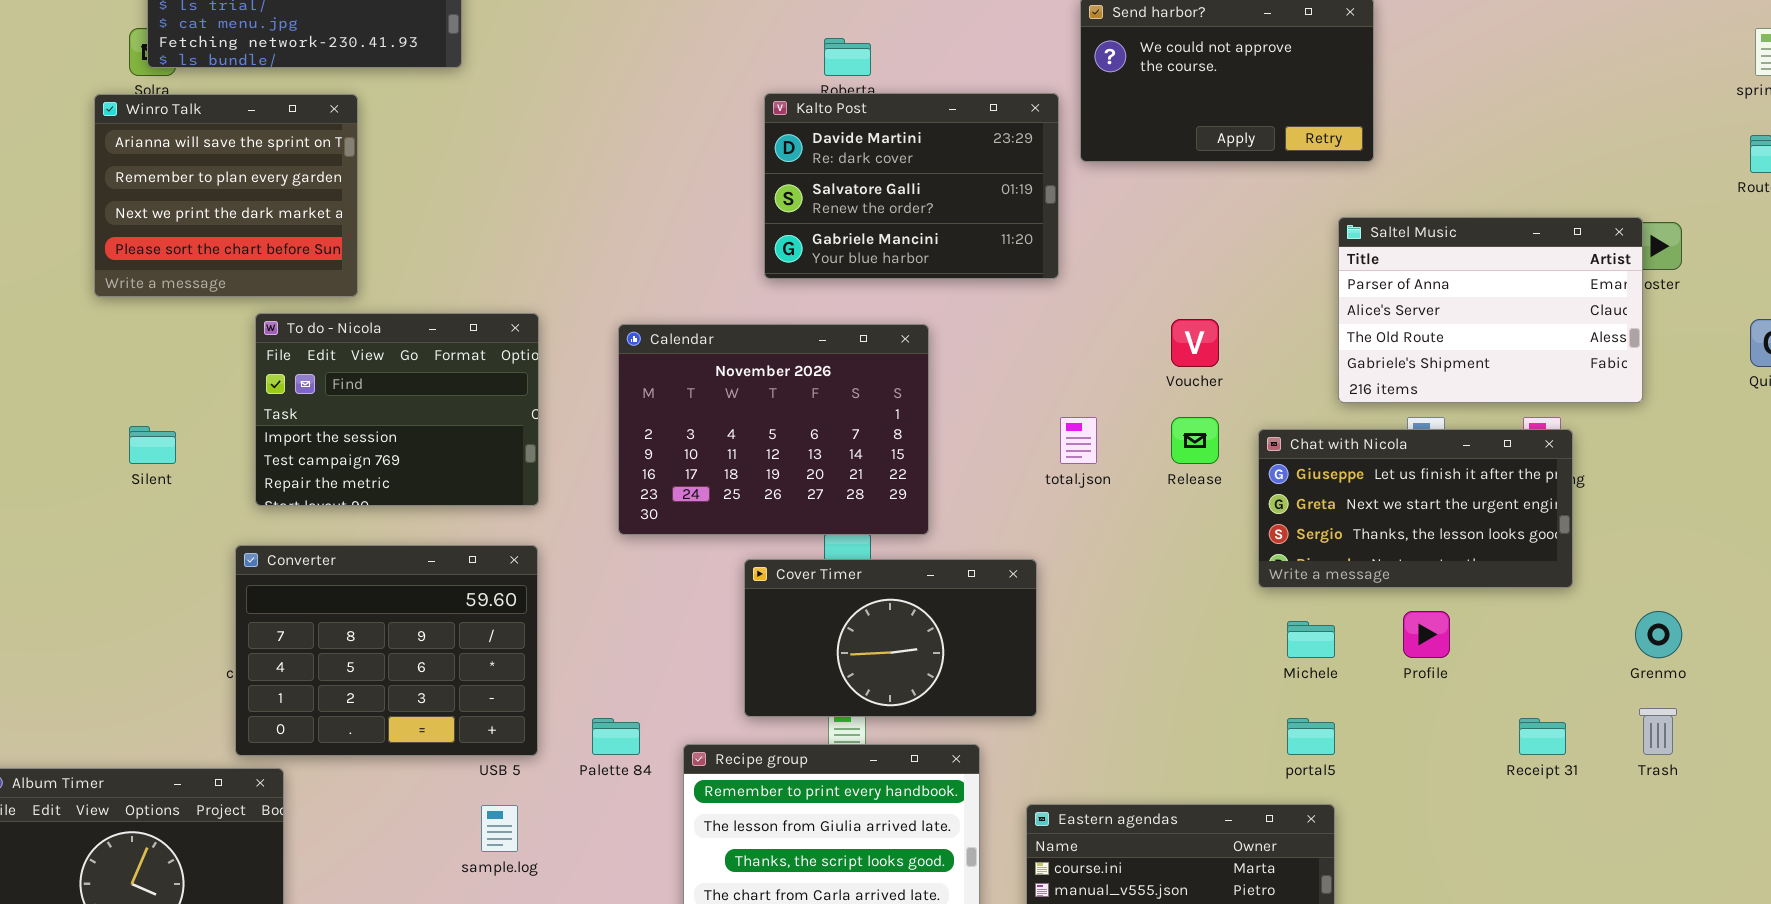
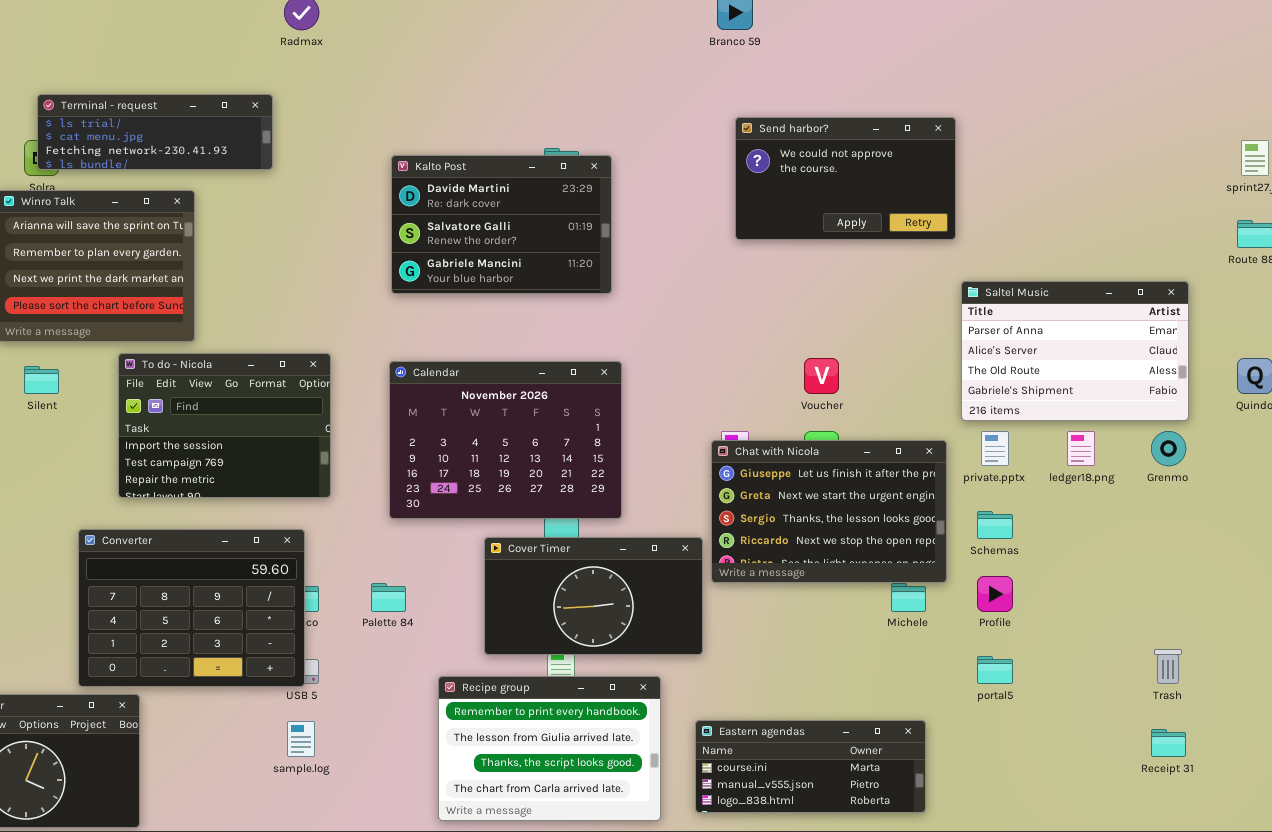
Kalto Post: [764,93,1059,279] -> [391,155,612,294], moved
Saltel Music: [1338,217,1643,403] -> [961,281,1189,421], moved
Silent: [129,426,176,464] -> [24,366,59,394], moved
Chat with Nicola: [1258,429,1573,588] -> [711,440,947,583], moved, resized
Converter: [235,545,538,756] -> [78,529,305,687], moved
Grenmo: [1635,611,1682,658] -> [1151,431,1186,466], moved
Palette 84: [592,718,640,755] -> [371,583,406,612], moved
portal5: [1287,718,1335,755] -> [977,656,1013,684], moved
Receipt 31: [1519,718,1566,755] -> [1151,729,1186,757], moved

